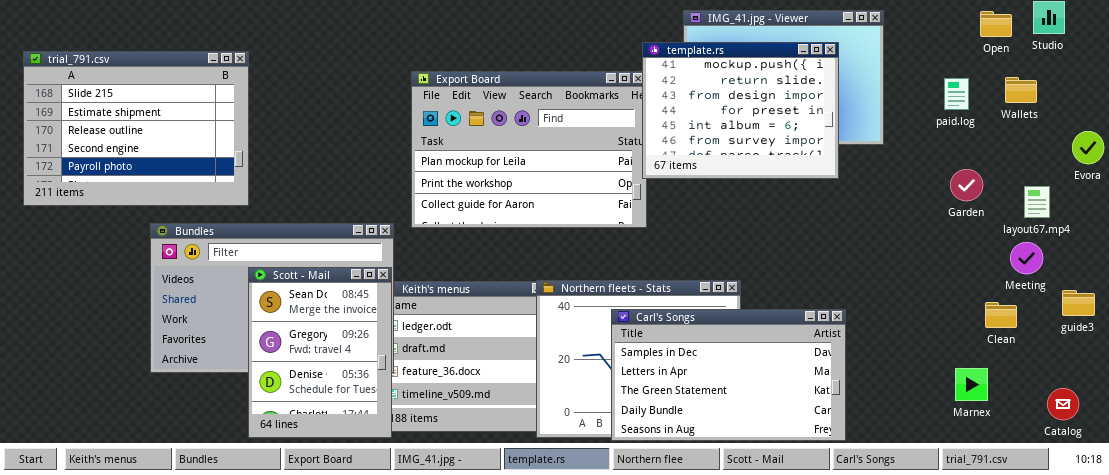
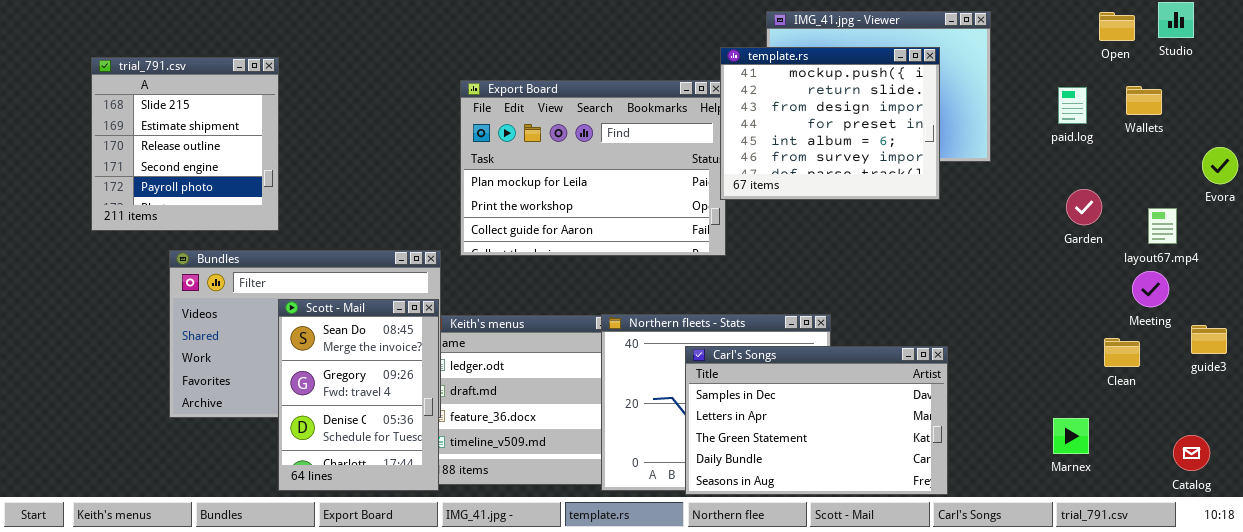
trial_791.csv: [23,51,249,206] -> [91,57,279,231], resized
Marnex: [955,368,988,401] -> [1053,418,1089,454], moved

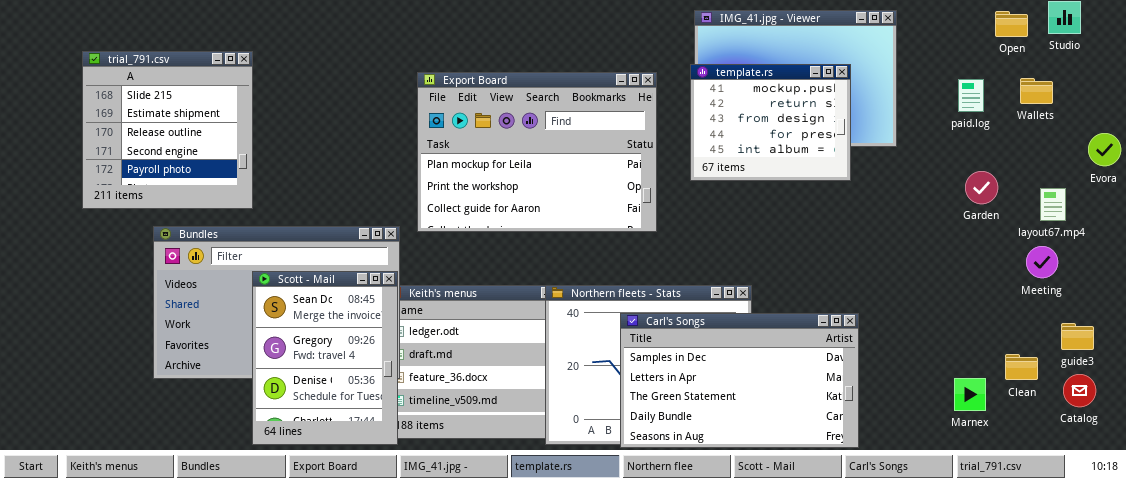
template.rs: [720,47,940,200] -> [690,64,851,181], resized
guide3: [1191,325,1227,354] -> [1061,323,1094,350], moved
Clean: [1104,338,1140,367] -> [1005,354,1038,380], moved
Catalog: [1173,435,1210,471] -> [1063,374,1096,407], moved

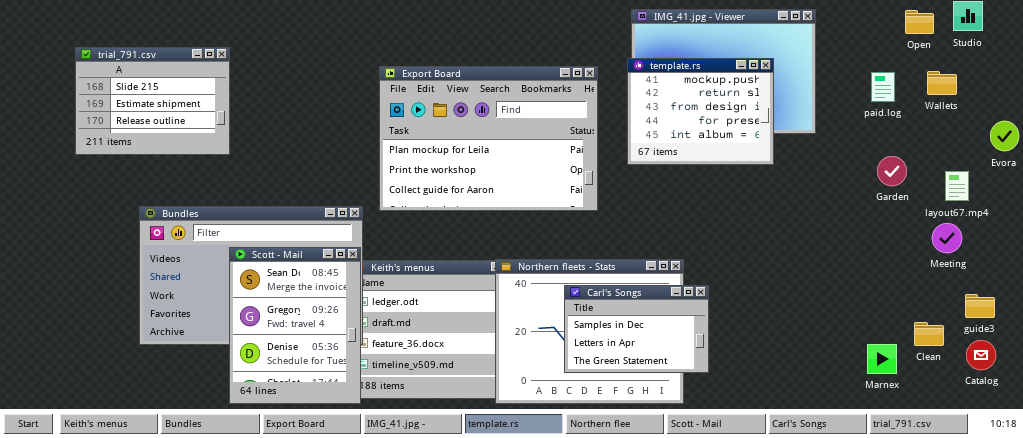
trial_791.csv: [82,51,253,209] -> [75,47,230,155], resized
Carl's Songs: [620,313,859,448] -> [564,285,709,373], resized

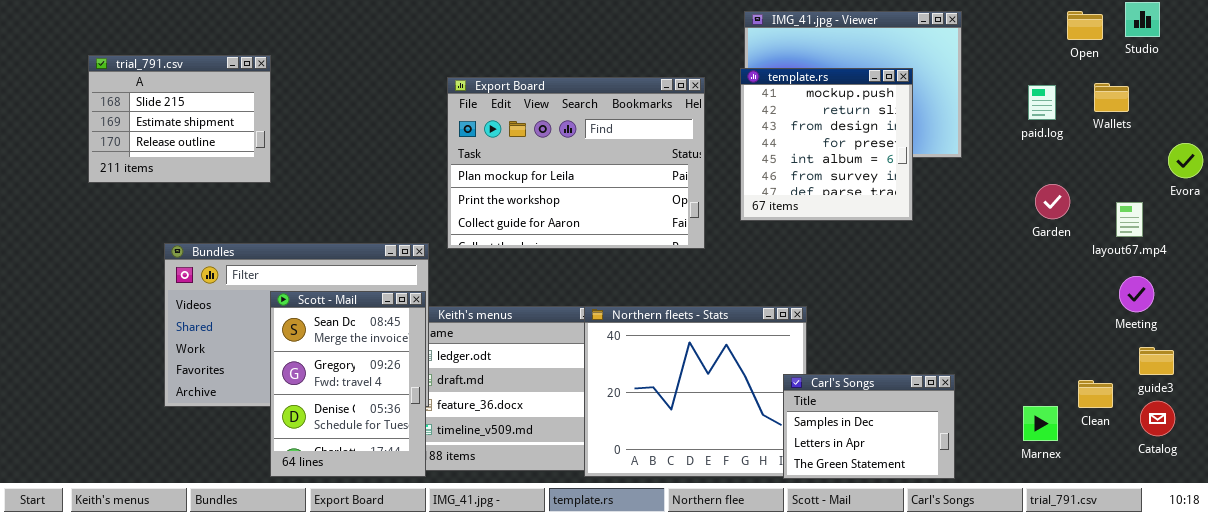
template.rs: [627,58,774,165] -> [740,68,913,221], resized
Meeting: [932,223,962,253] -> [1119,276,1154,312], moved
Carl's Songs: [564,285,709,373] -> [783,374,955,479], moved

